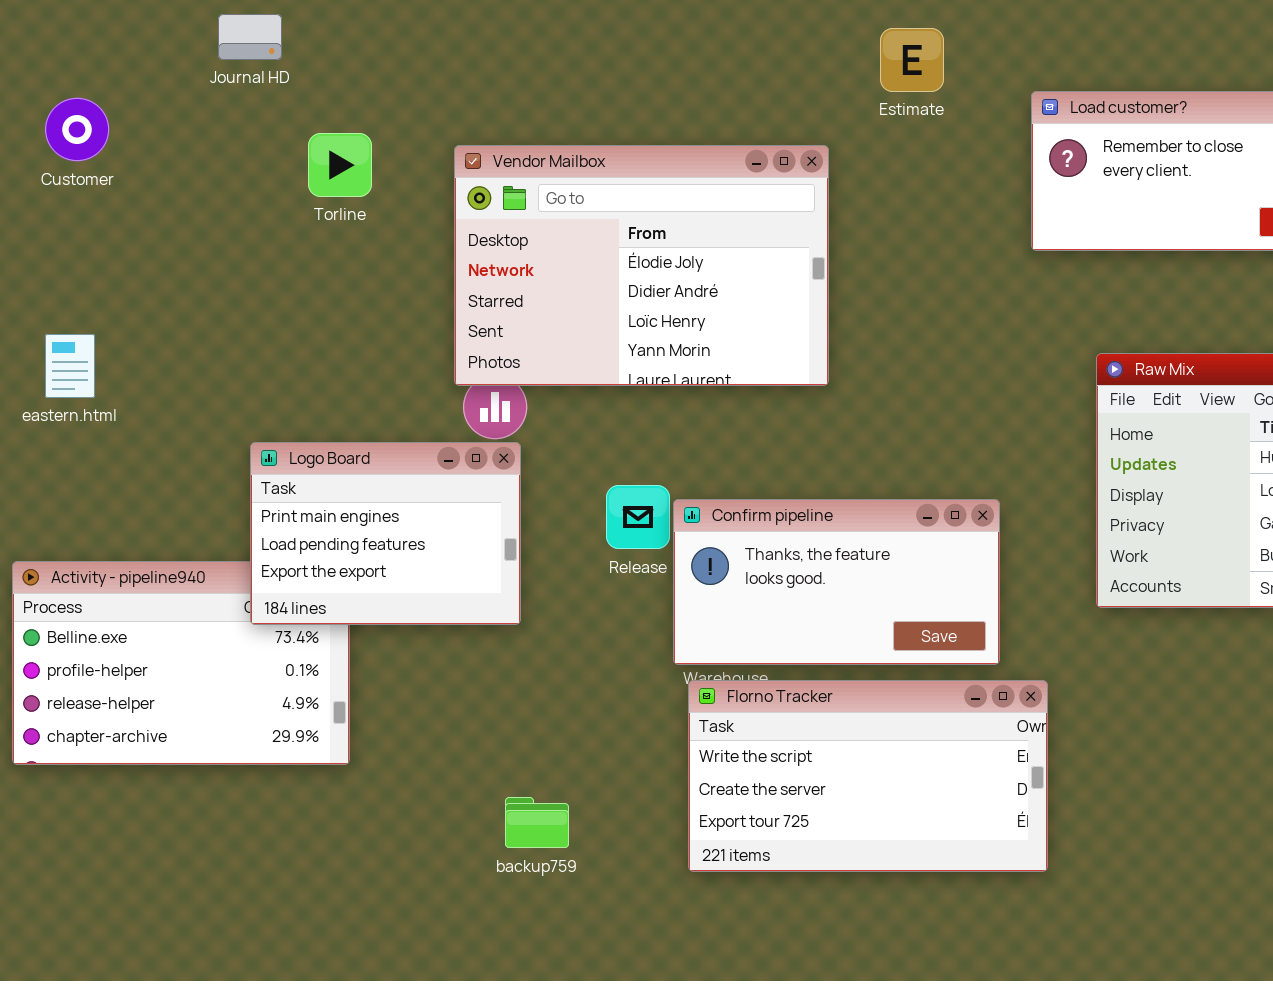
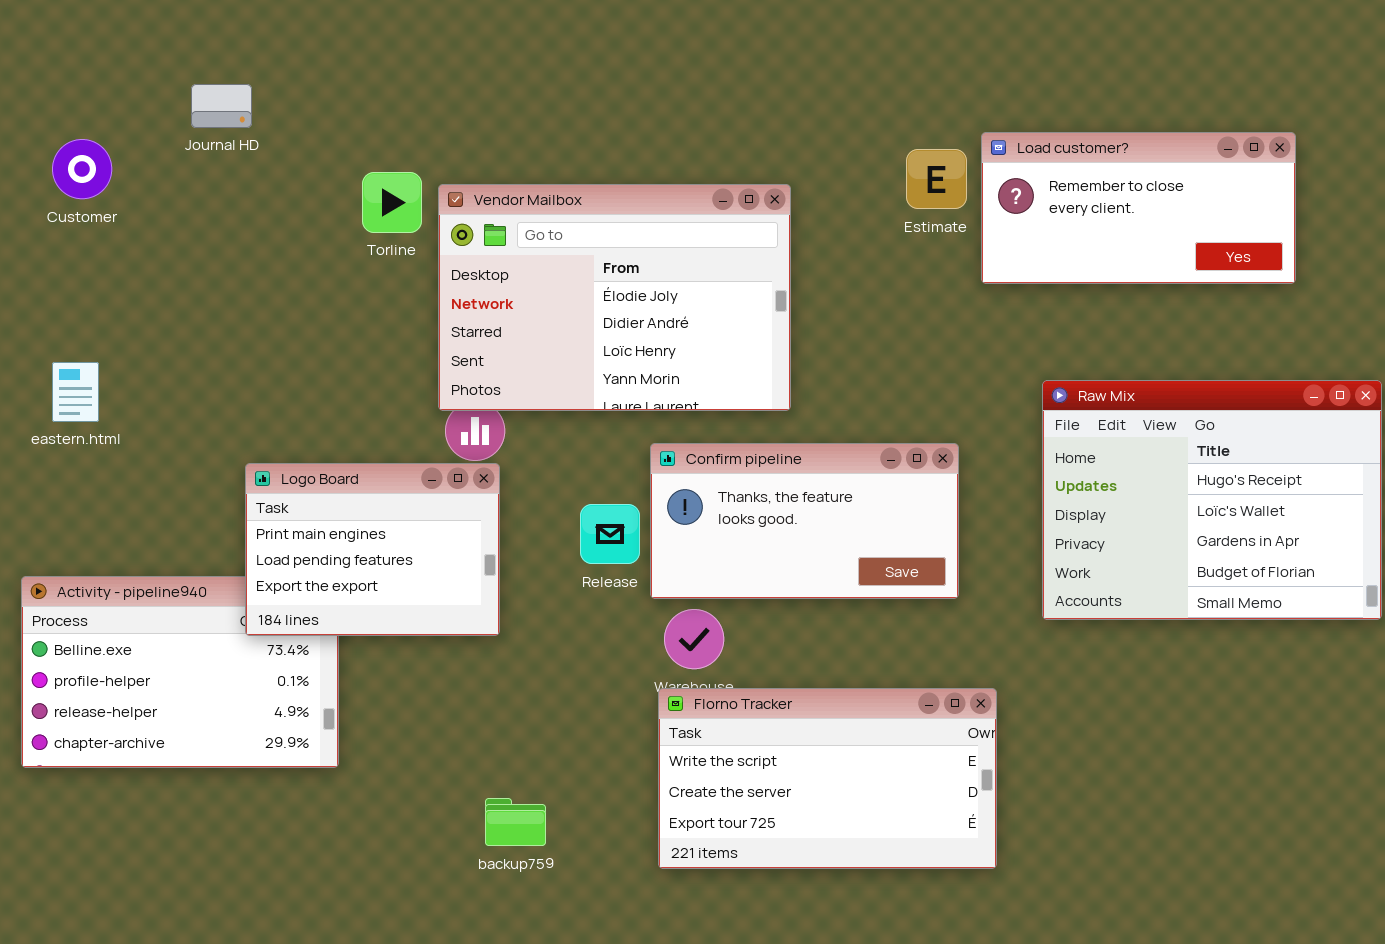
Journal HD: [218,14,282,60] -> [191,84,252,128], moved
Estimate: [880,28,944,92] -> [906,149,967,209], moved
Torline: [308,133,372,197] -> [362,172,422,233], moved
Confirm pipeline: [673,499,1000,665] -> [650,443,959,599], moved

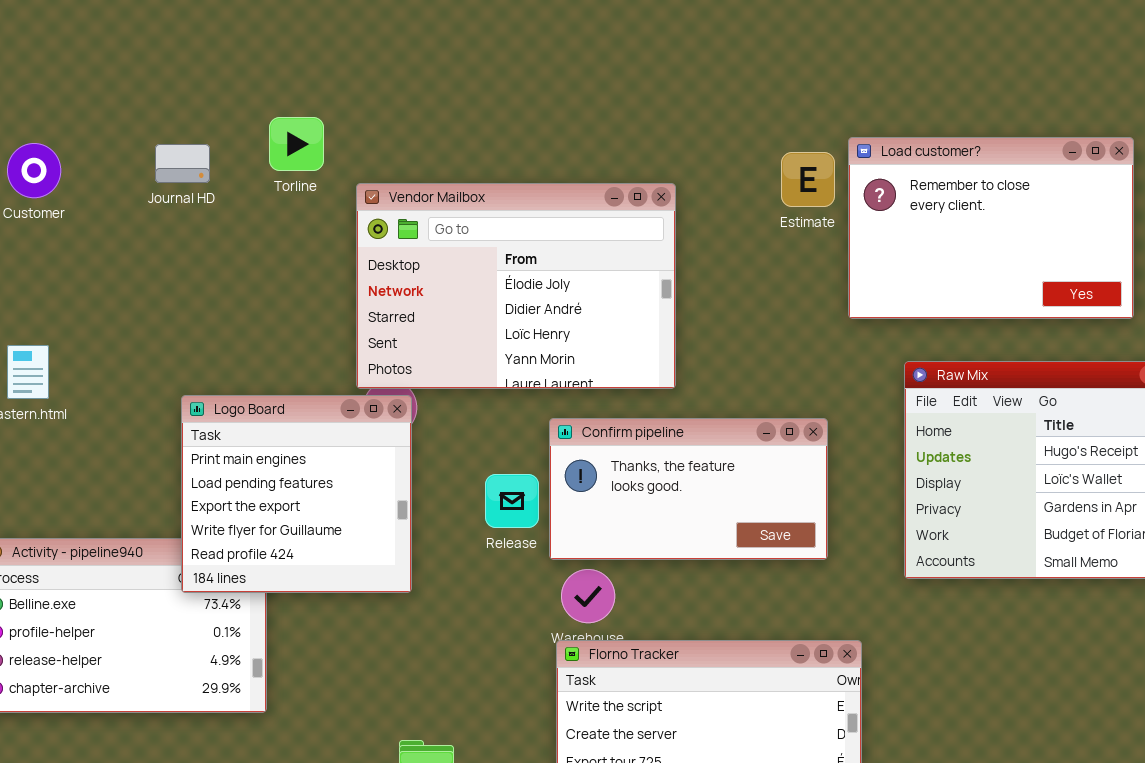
Journal HD: [191,84,252,128] -> [155,144,210,183], moved
Load customer?: [981,132,1296,284] -> [848,137,1134,319], resized
Torline: [362,172,422,233] -> [269,117,324,171], moved
Logo Board: [245,463,500,636] -> [181,395,412,593], resized

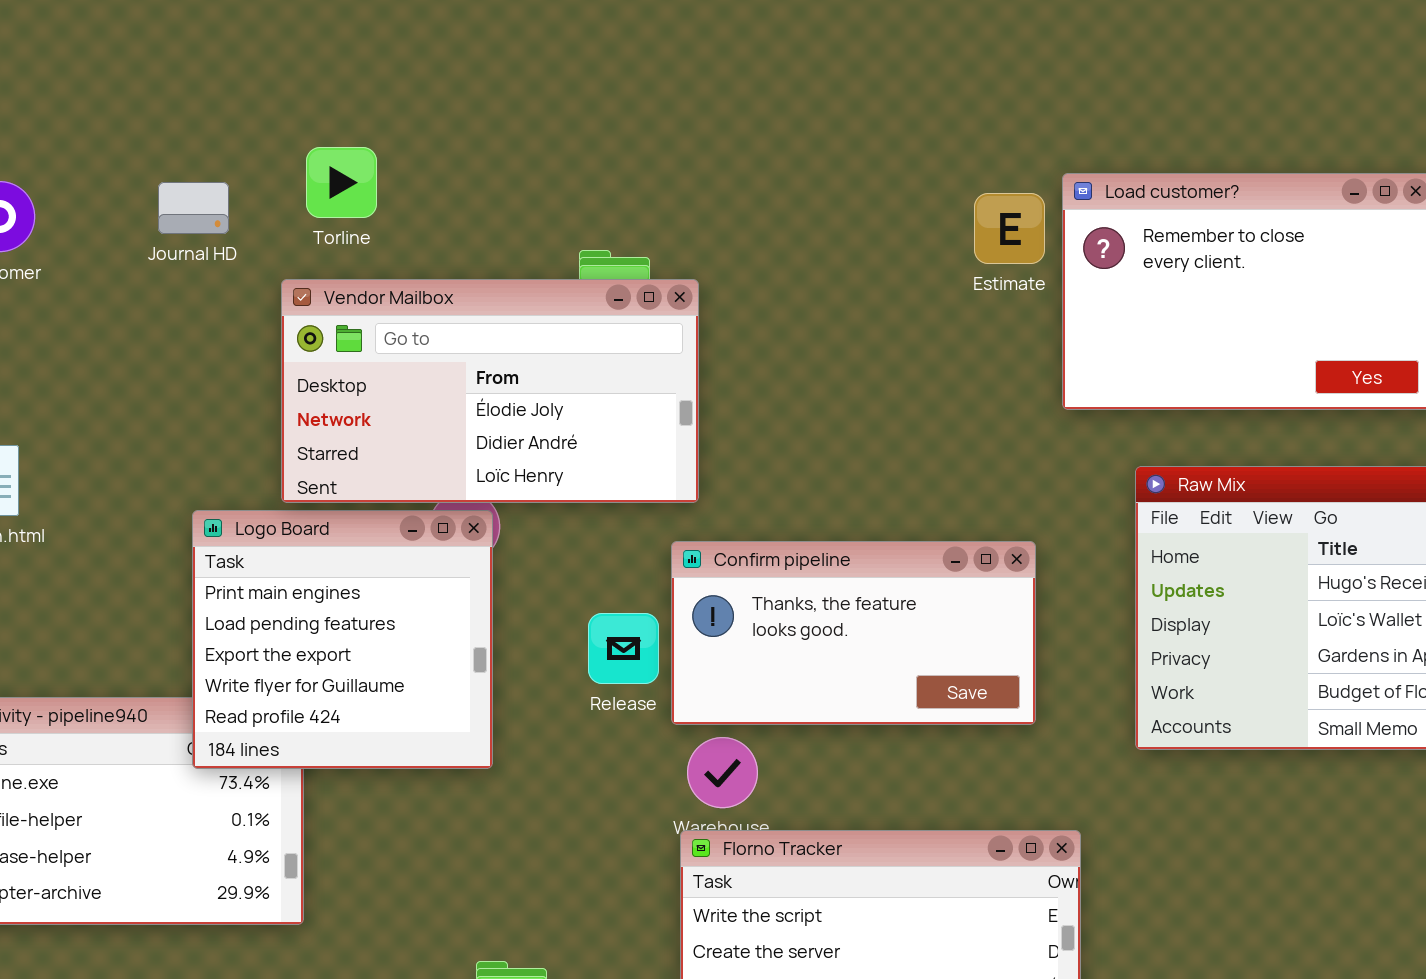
Vendor Mailbox: [356,183,676,389] -> [281,279,699,503], moved, resized

